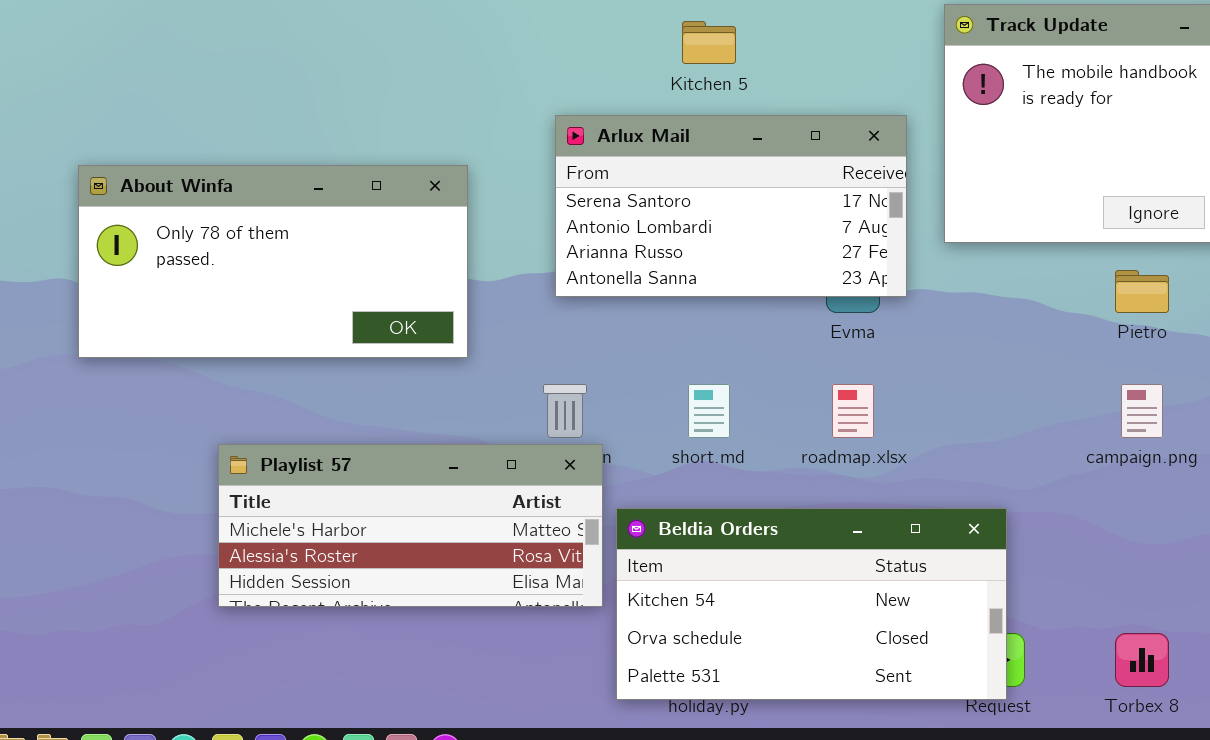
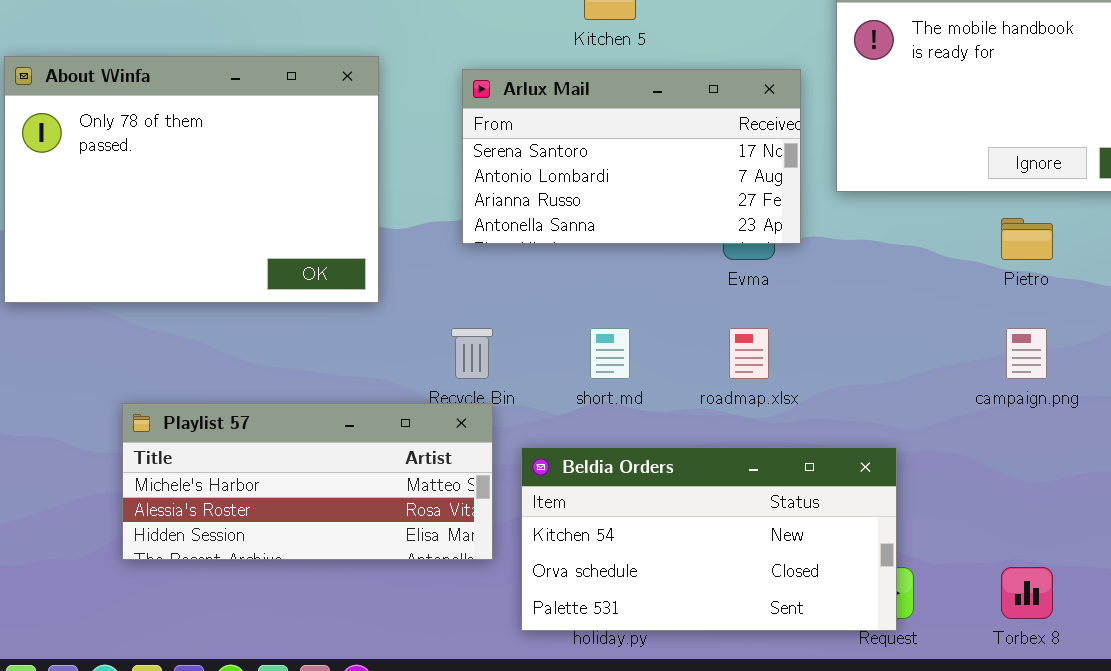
About Winfa: [78,165,468,358] -> [4,56,379,303], resized
Playlist 57: [218,444,603,607] -> [122,403,493,560], moved

